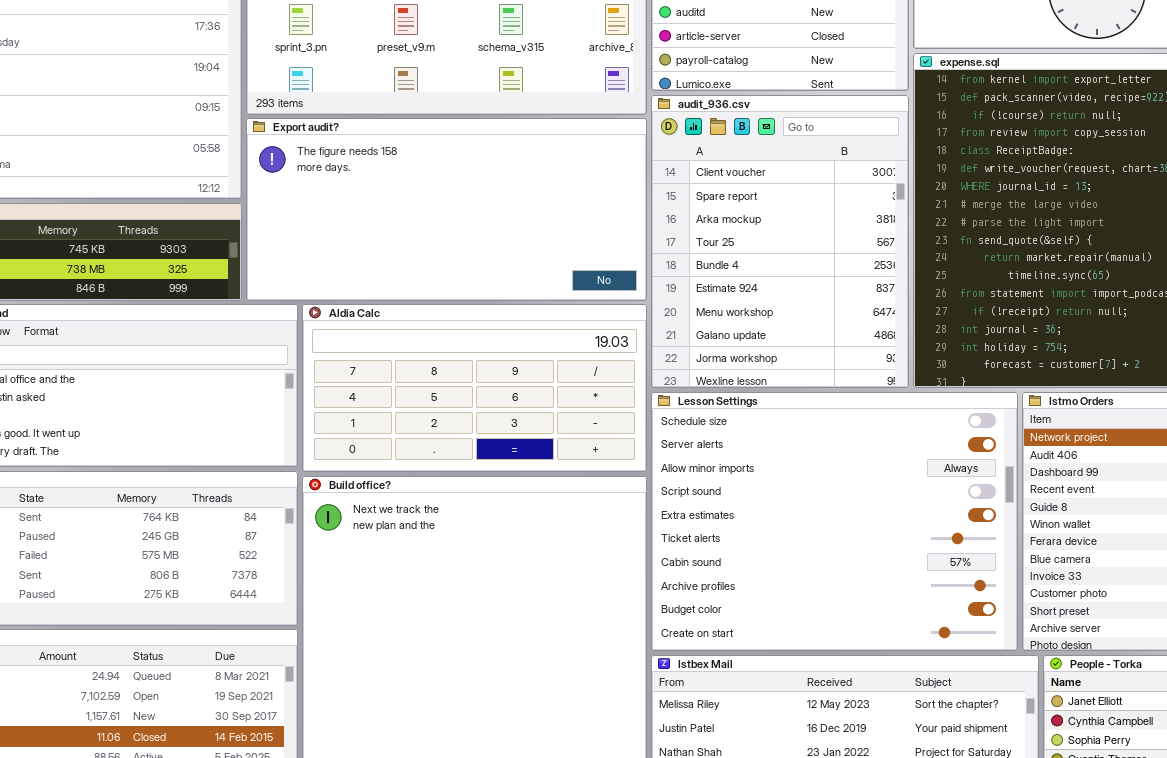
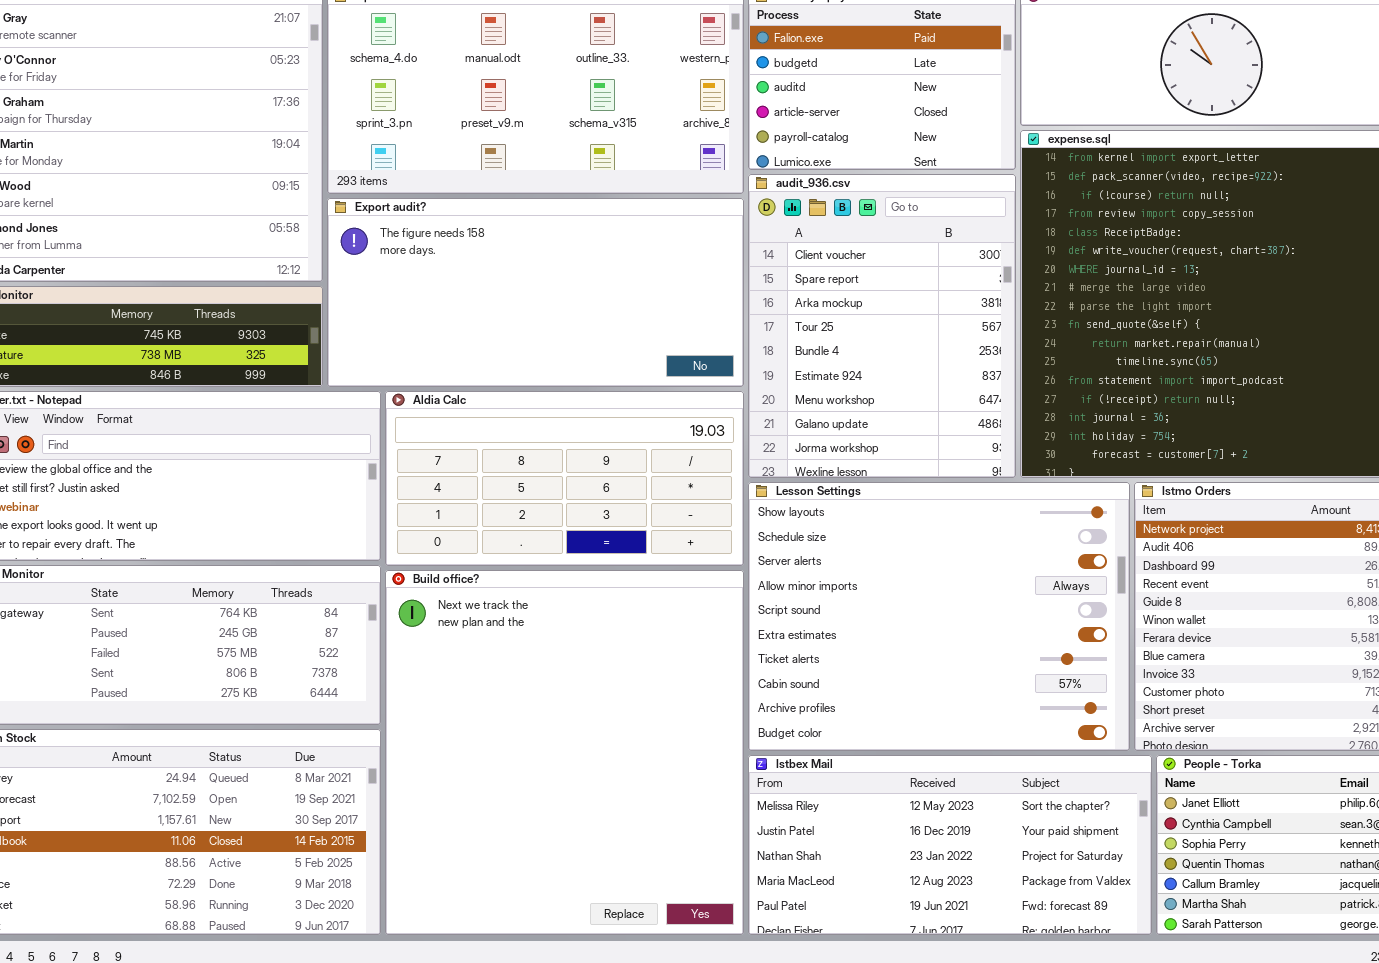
Lesson Settings: [651,392,1018,651] -> [748,482,1130,751], scrolled up 1 row

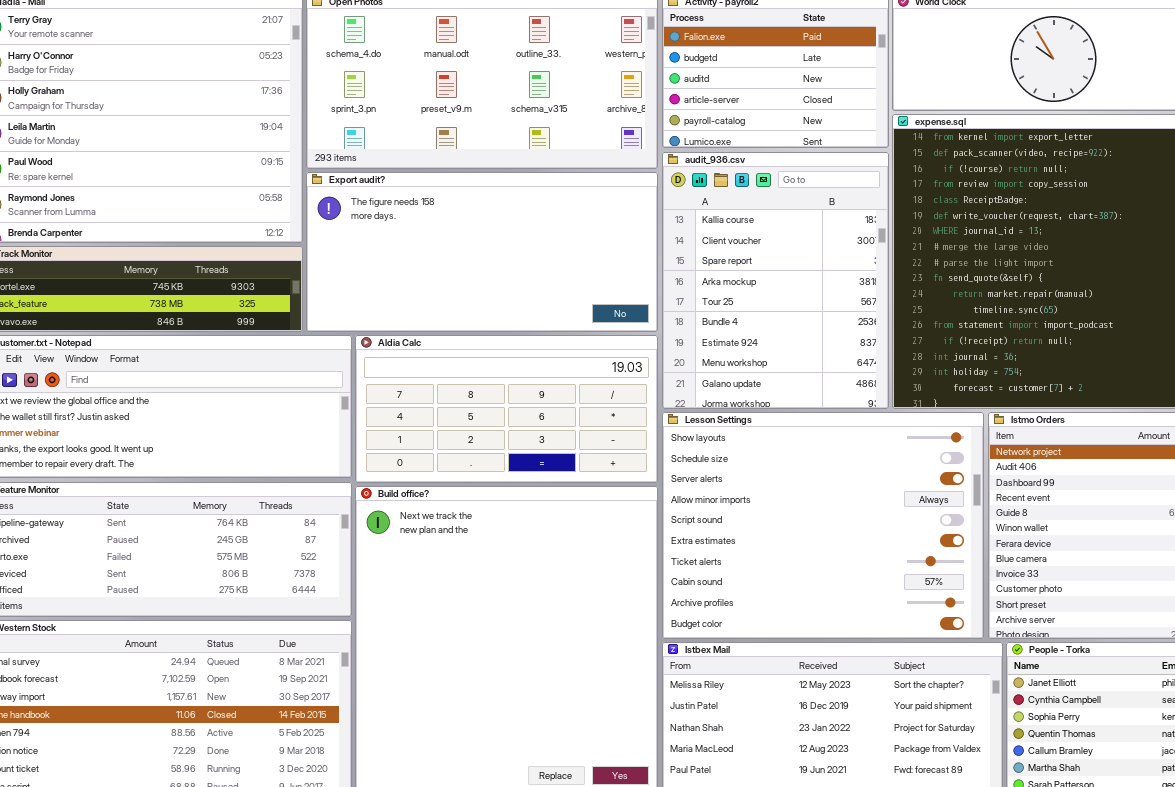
audit_936.csv: [748,174,1016,478] -> [662,152,889,409], scrolled up 1 row

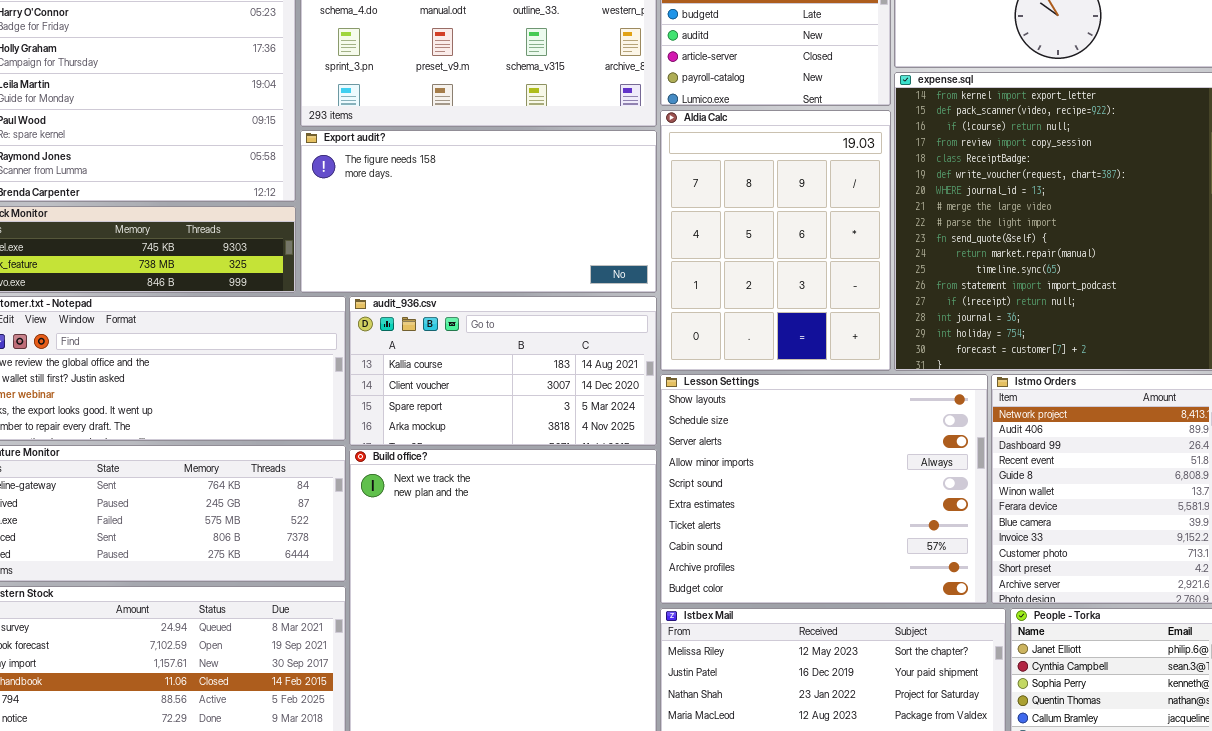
audit_936.csv: [662,152,889,409] -> [349,296,657,446], moved, resized
Aldia Calc: [355,335,658,483] -> [660,110,891,371], moved, resized

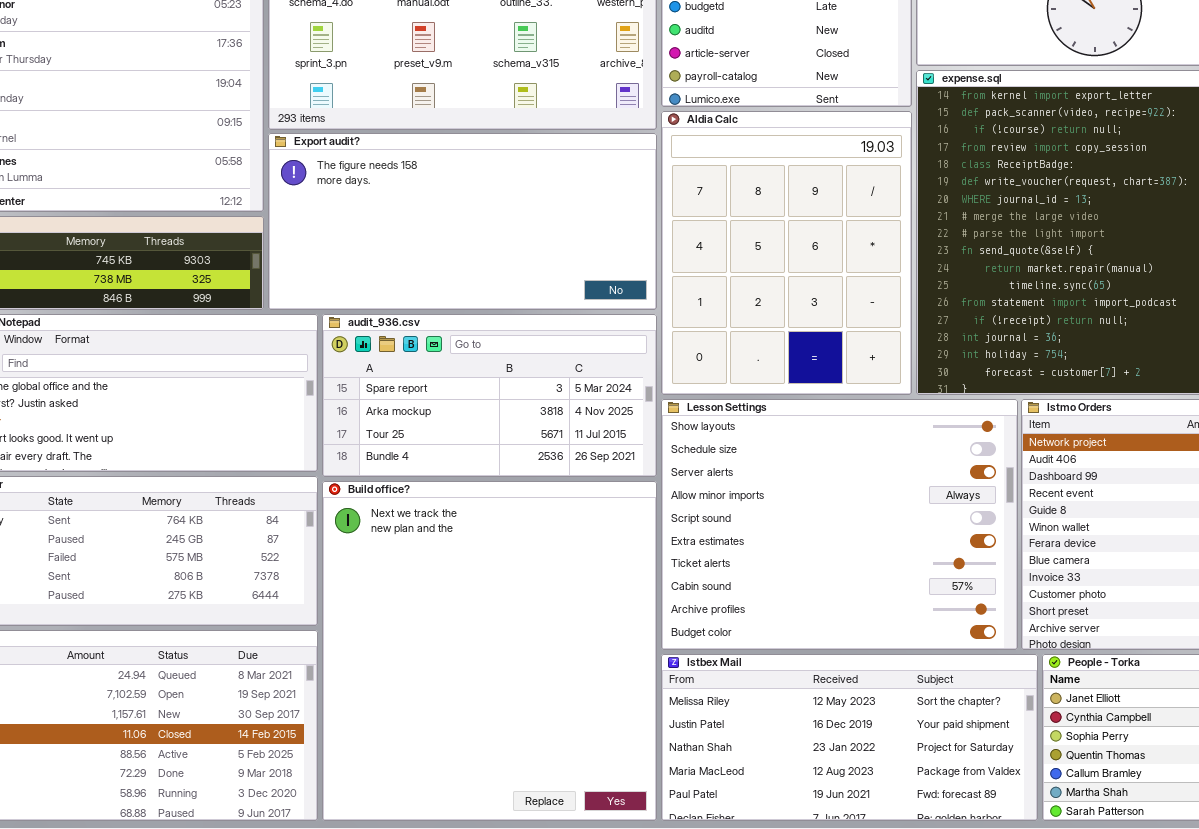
audit_936.csv: [349,296,657,446] -> [322,314,657,477], scrolled down 2 rows

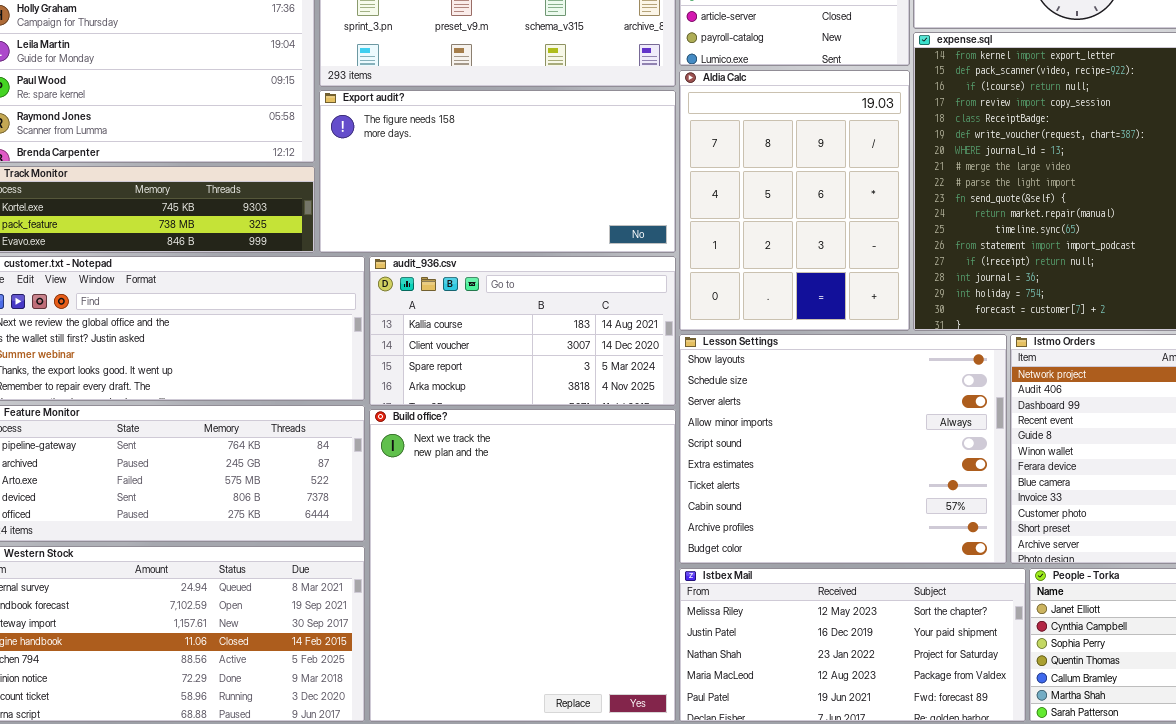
audit_936.csv: [322,314,657,477] -> [369,256,676,406], scrolled up 2 rows

